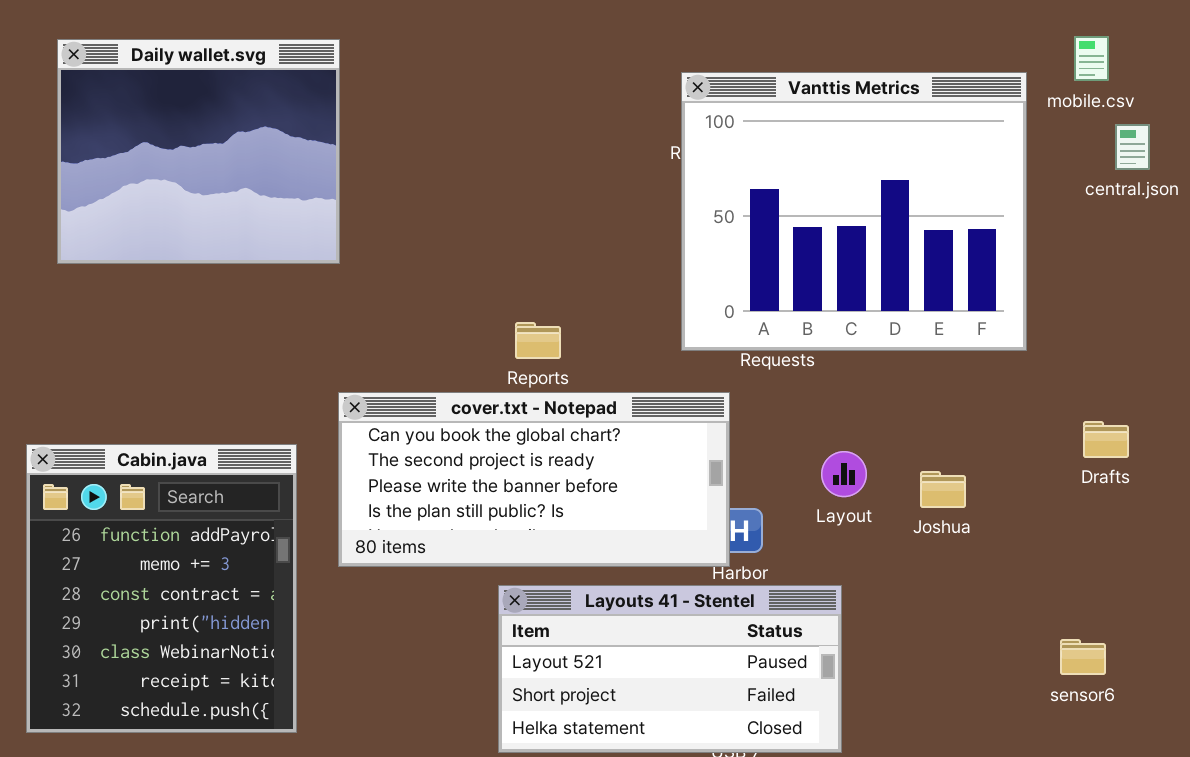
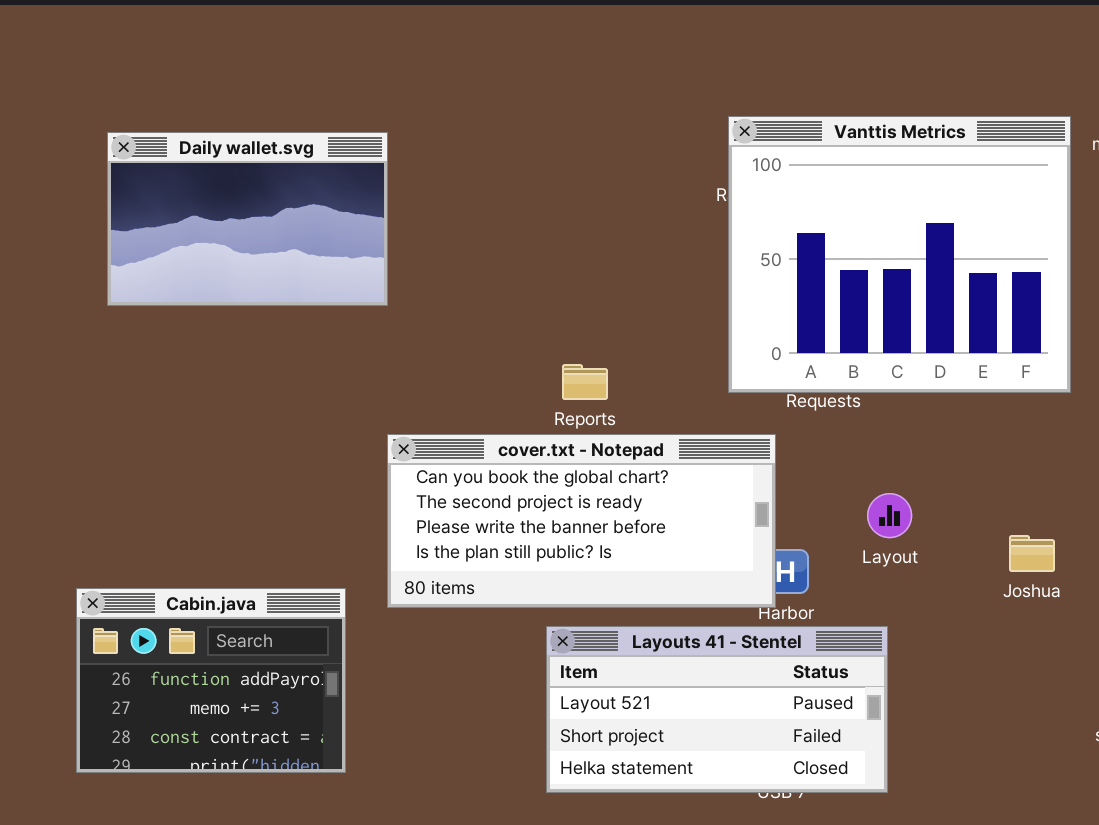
Daily wallet.svg: [57,39,340,264] -> [107,132,388,306], resized
Cabin.java: [26,444,297,733] -> [76,588,346,773], resized
Joshua: [920,471,966,508] -> [1009,535,1055,572], moved

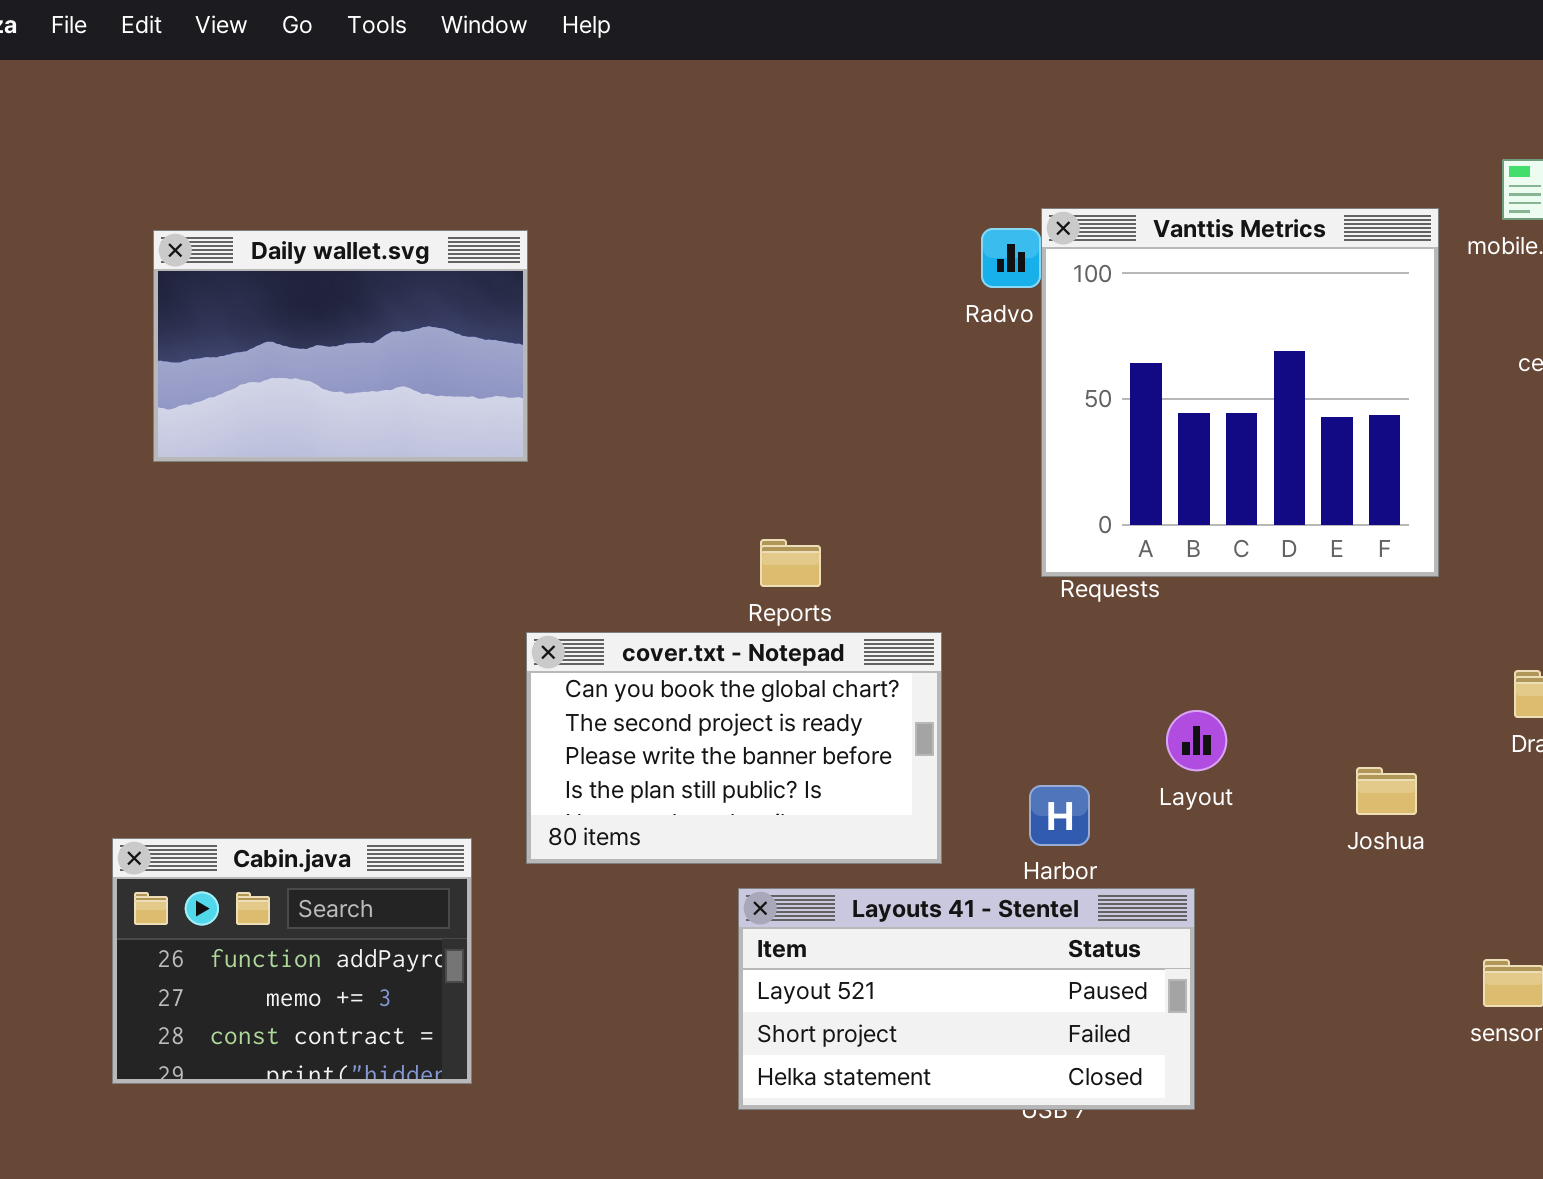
Vanttis Metrics: [728,116,1071,393] -> [1041,208,1439,577], resized
cover.txt - Notepad: [387,434,776,608] -> [526,632,942,864], resized

